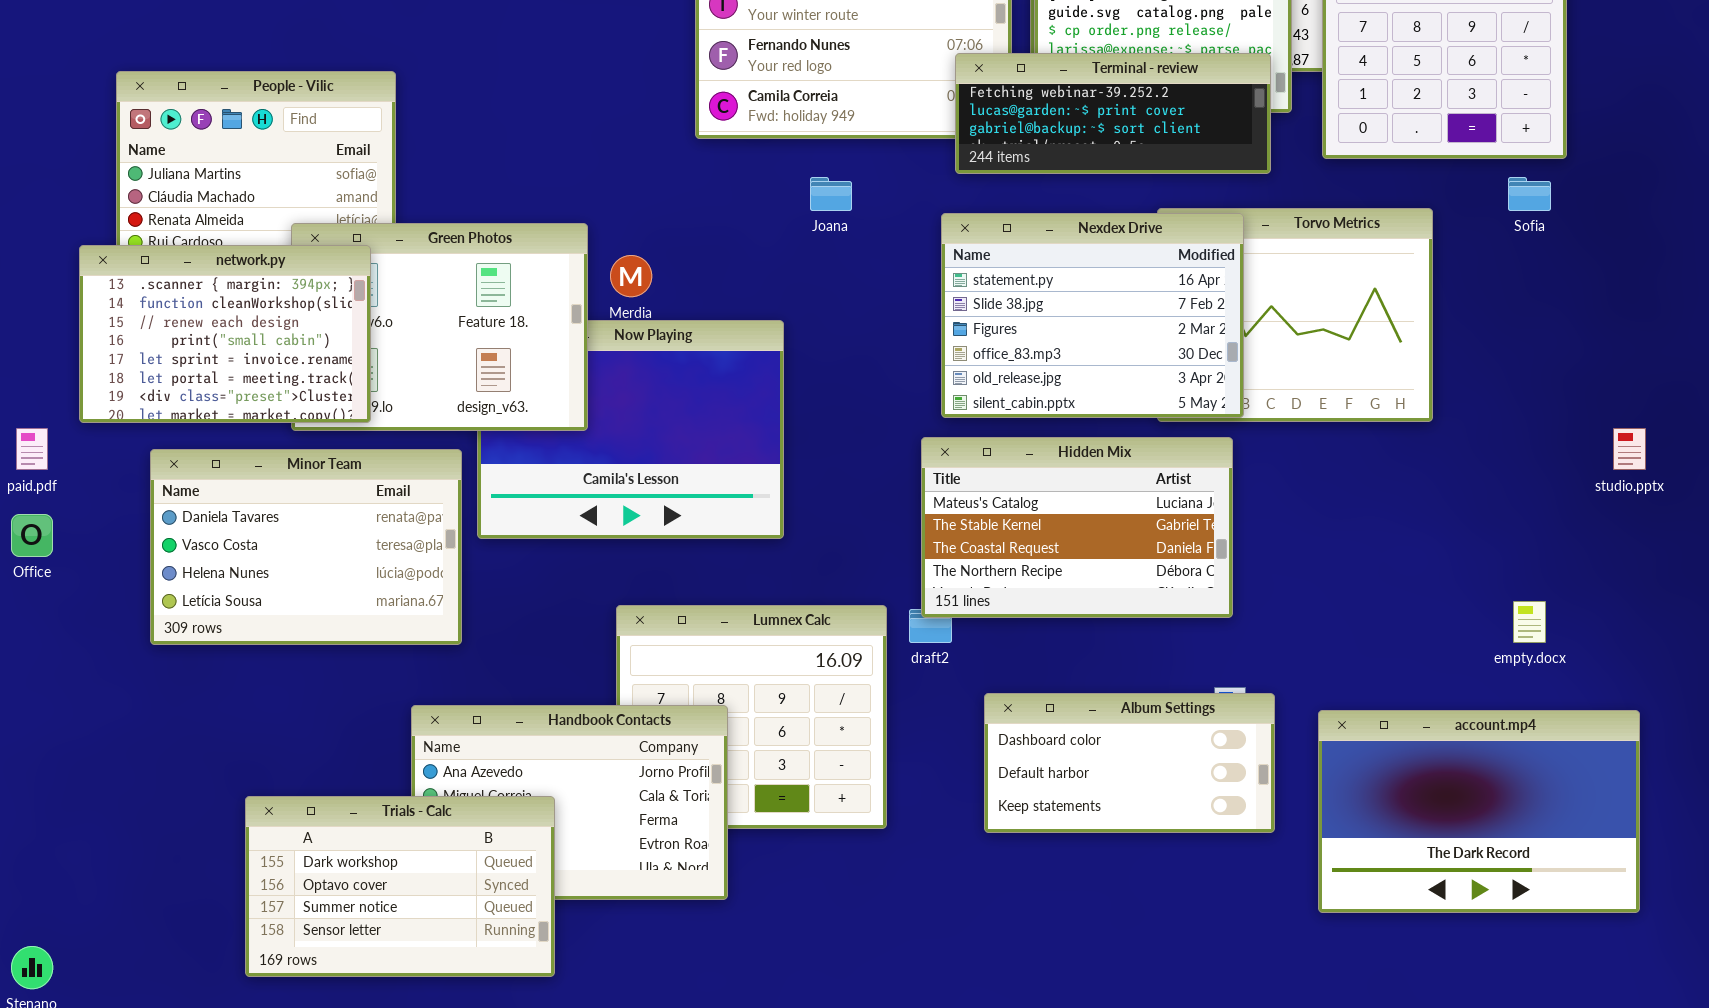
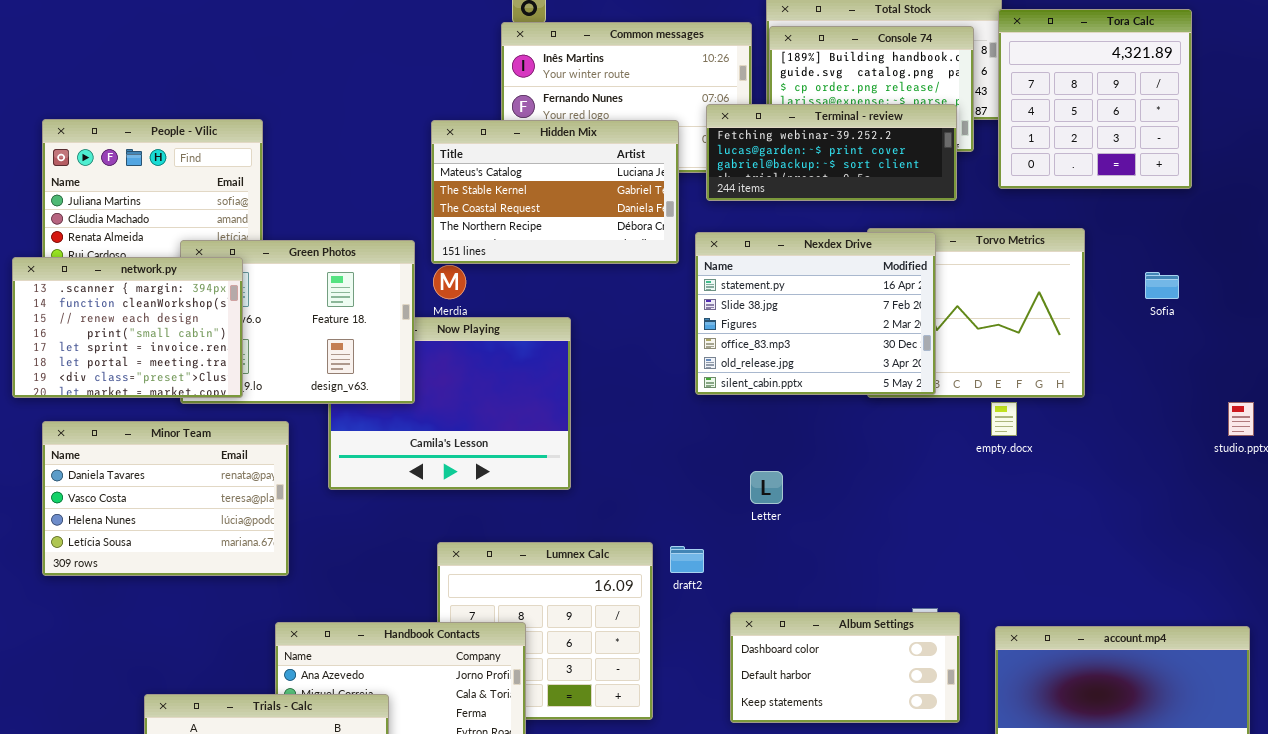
Sofia: [1508,177,1551,211] -> [1145,272,1179,299], moved
Hidden Mix: [921,437,1233,618] -> [431,120,679,264], moved
Minor Team: [150,449,462,645] -> [42,421,289,576], moved
empty.docx: [1513,601,1546,643] -> [991,402,1017,436], moved

